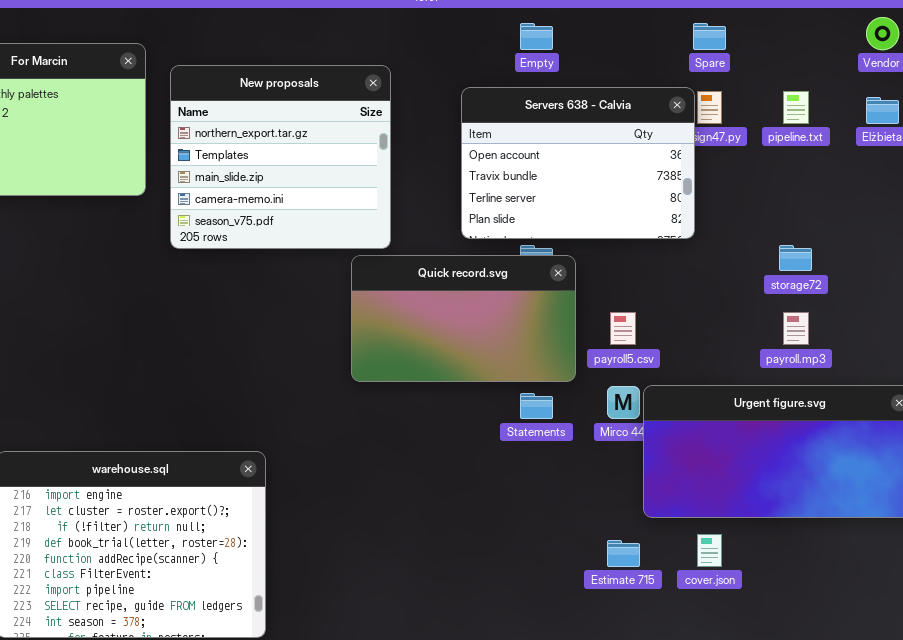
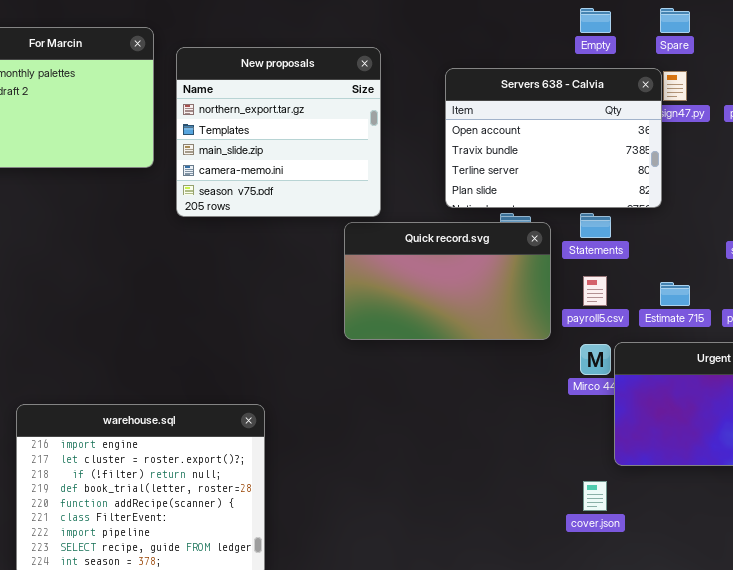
Empty: [520,23,553,50] -> [580,8,611,33], moved
Statements: [520,393,553,419] -> [580,213,611,238], moved
cover.json: [697,534,722,567] -> [583,481,607,511], moved
Estimate 715: [607,540,640,567] -> [660,282,690,306], moved

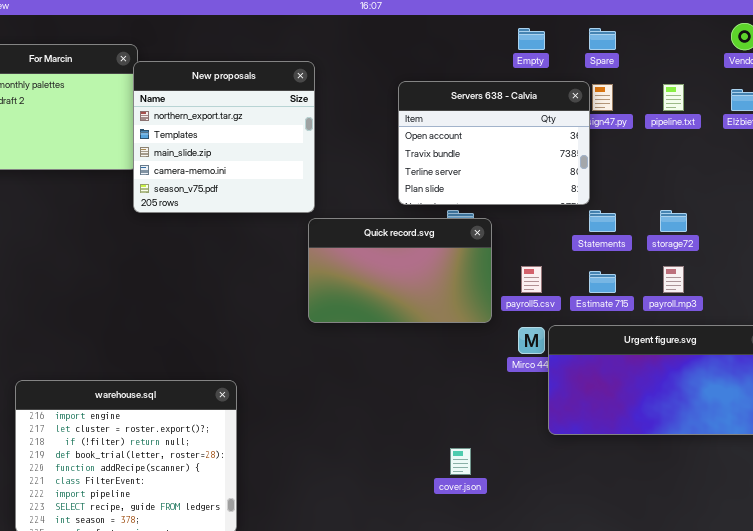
New proposals: [176,47,381,217] -> [133,61,315,213], moved
Statements: [580,213,611,238] -> [589,210,616,232], moved
cover.json: [583,481,607,511] -> [450,448,471,475], moved

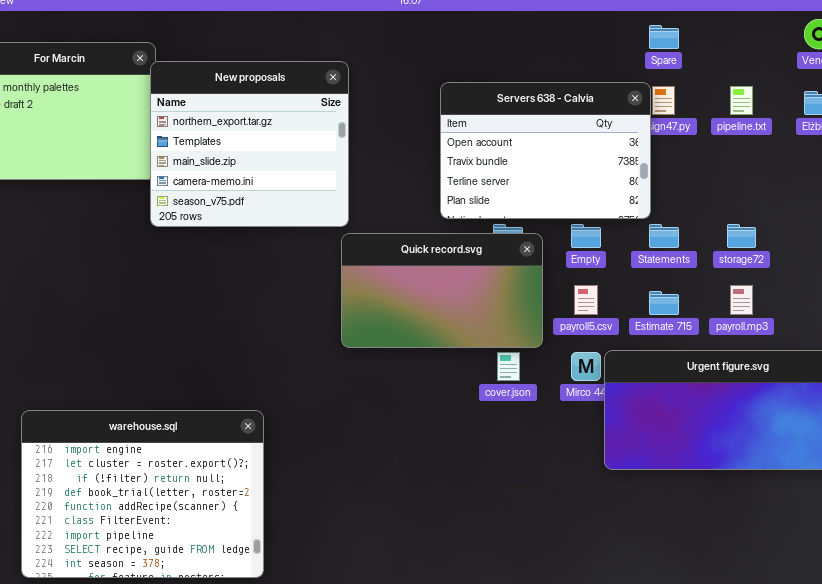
Empty: [518,28,545,50] -> [571,224,601,248], moved
cover.json: [450,448,471,475] -> [497,352,520,381], moved

